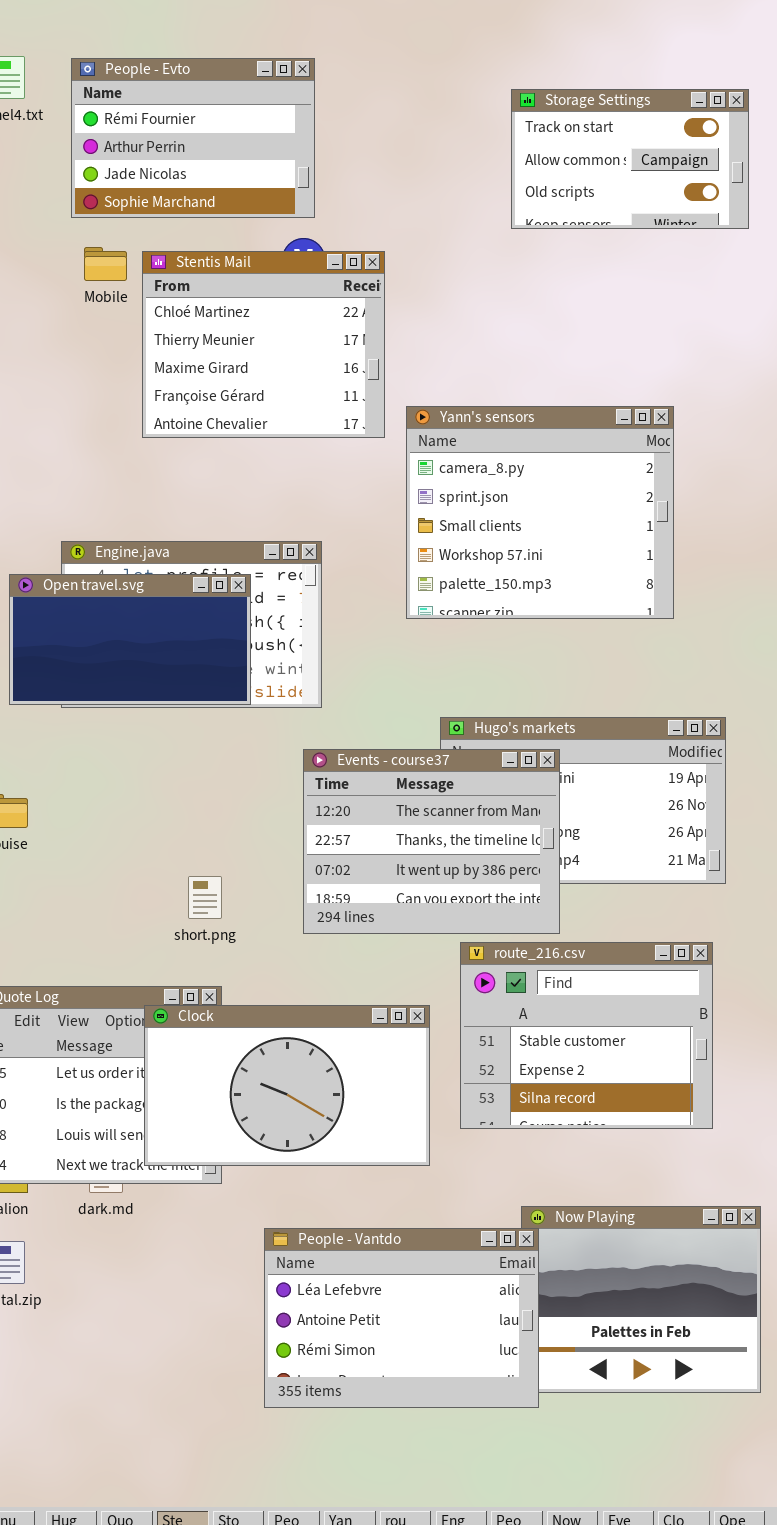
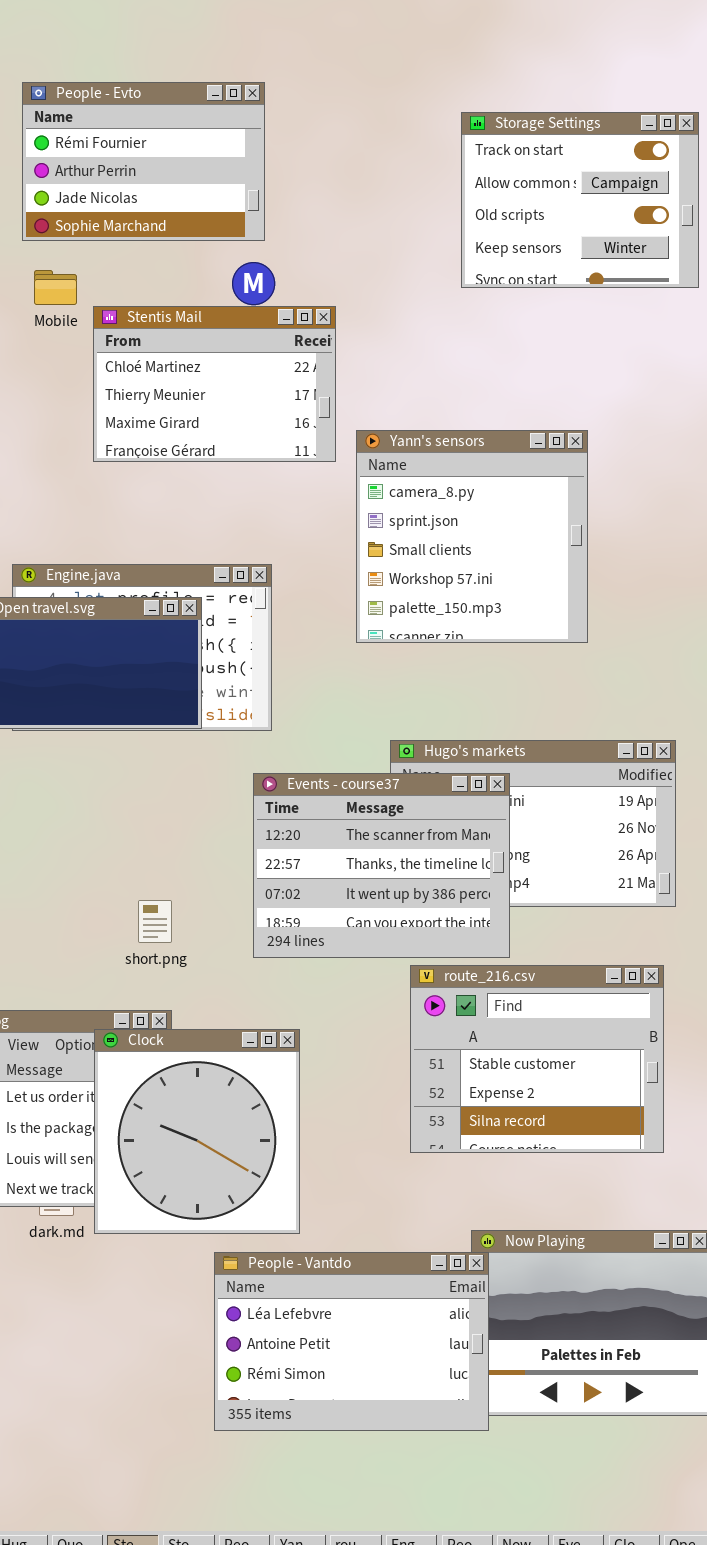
Storage Settings: [511,89,749,229] -> [461,112,699,288], resized
Stentis Mail: [142,251,385,438] -> [93,306,336,462], resized
Yann's sensors: [406,406,674,619] -> [356,430,588,643], resized
Clock: [144,1005,430,1166] -> [94,1029,300,1234], resized

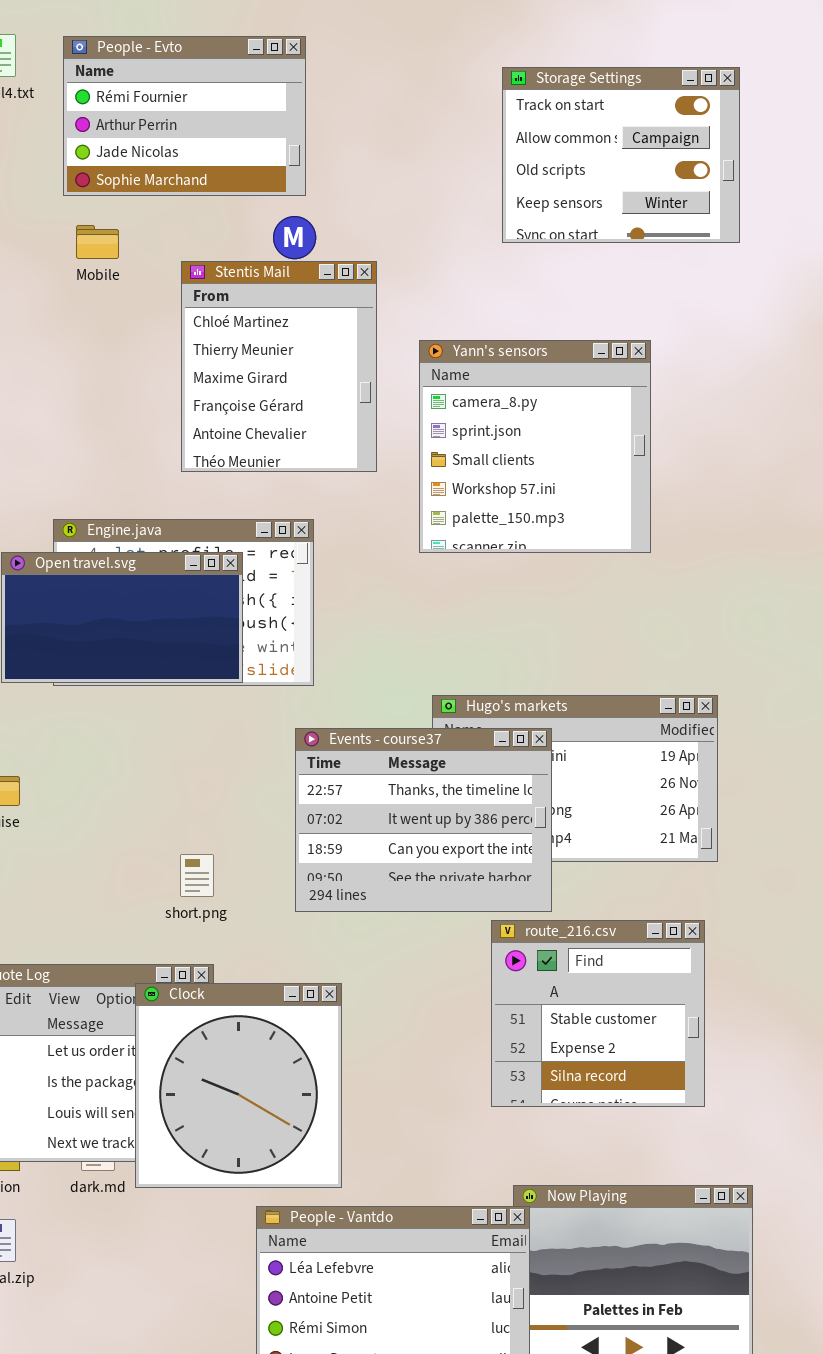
Stentis Mail: [93,306,336,462] -> [181,261,377,472], resized
Yann's sensors: [356,430,588,643] -> [419,340,651,553], moved
Events - course37: [253,773,510,958] -> [295,728,552,912], scrolled down 1 row
route_216.csv: [410,965,664,1153] -> [491,920,705,1107], resized

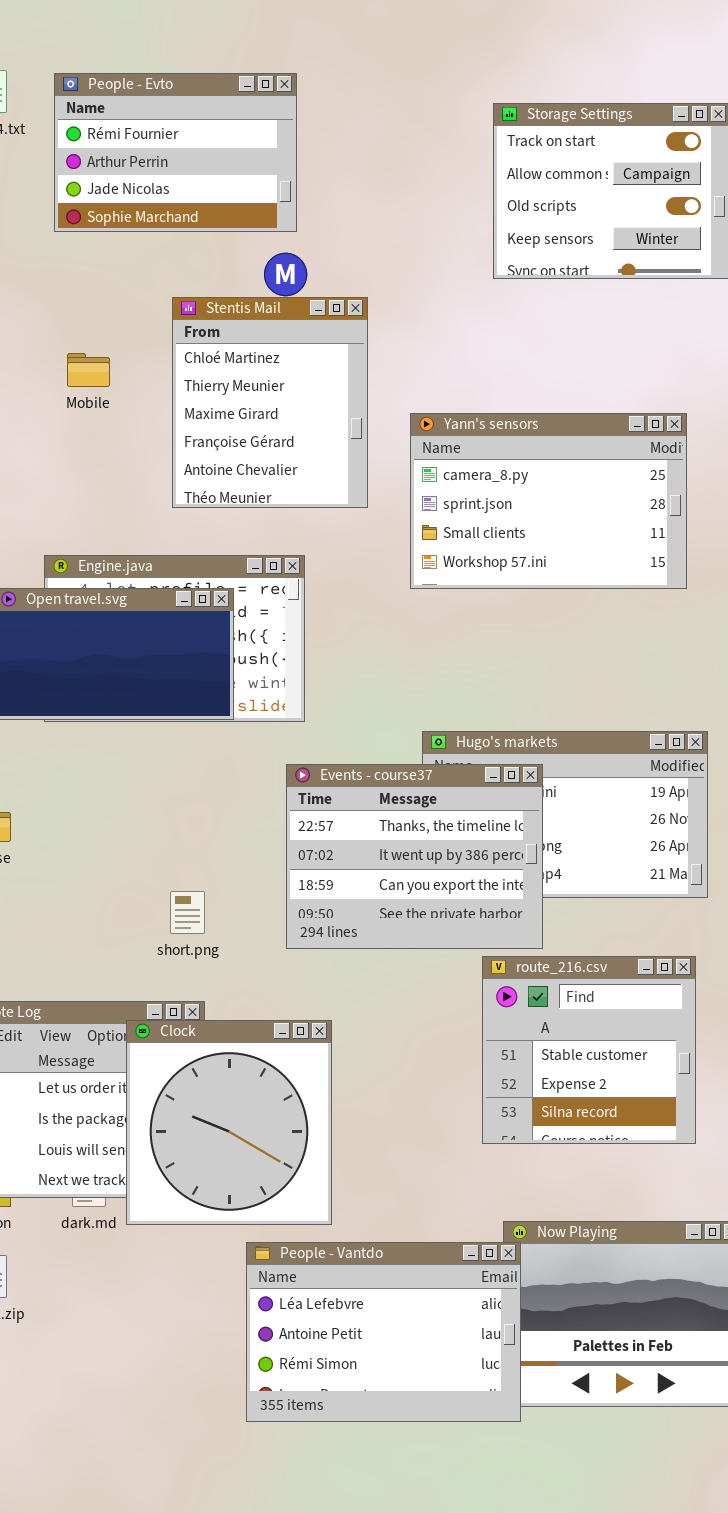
Mobile: [76,225,119,259] -> [67,353,110,387], moved
Yann's sensors: [419,340,651,553] -> [410,413,687,589], resized

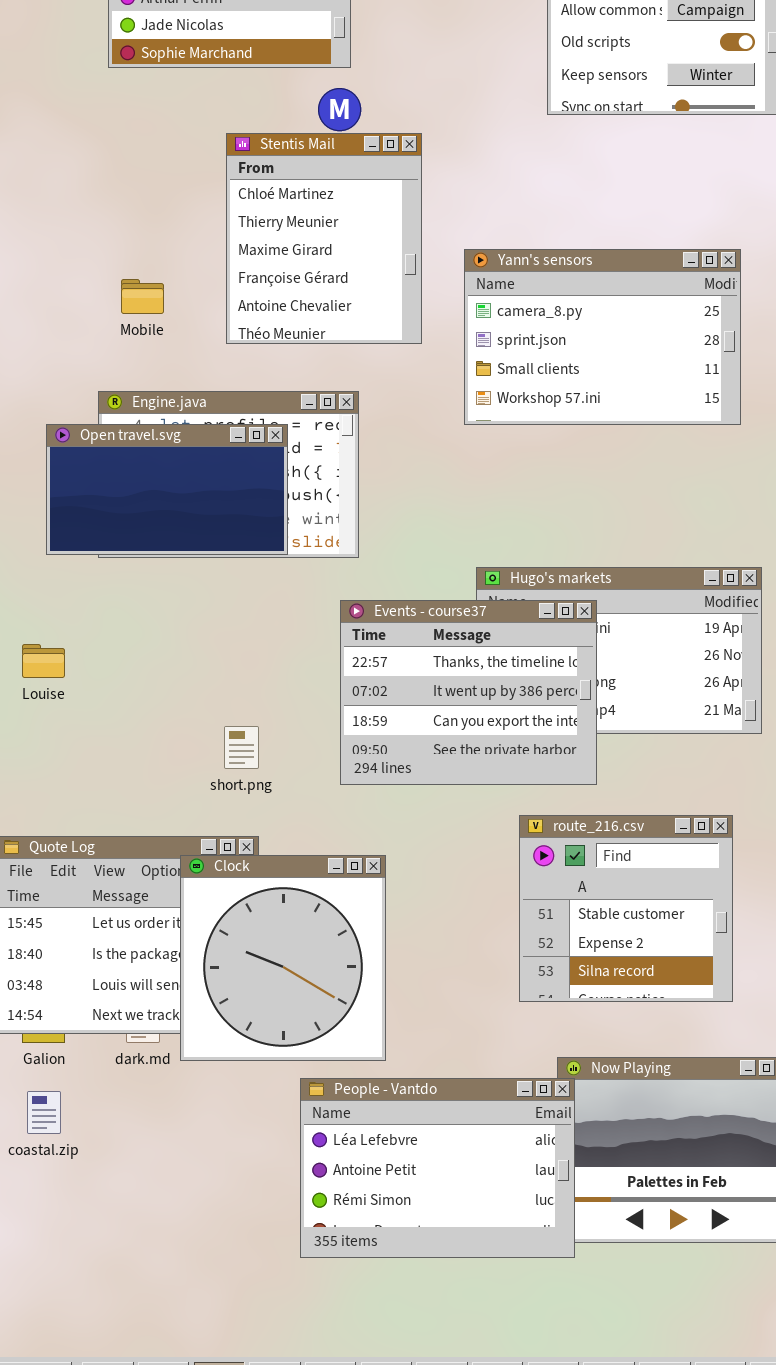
Mobile: [67,353,110,387] -> [121,279,164,314], moved
route_216.csv: [482,956,696,1144] -> [519,815,733,1002], moved

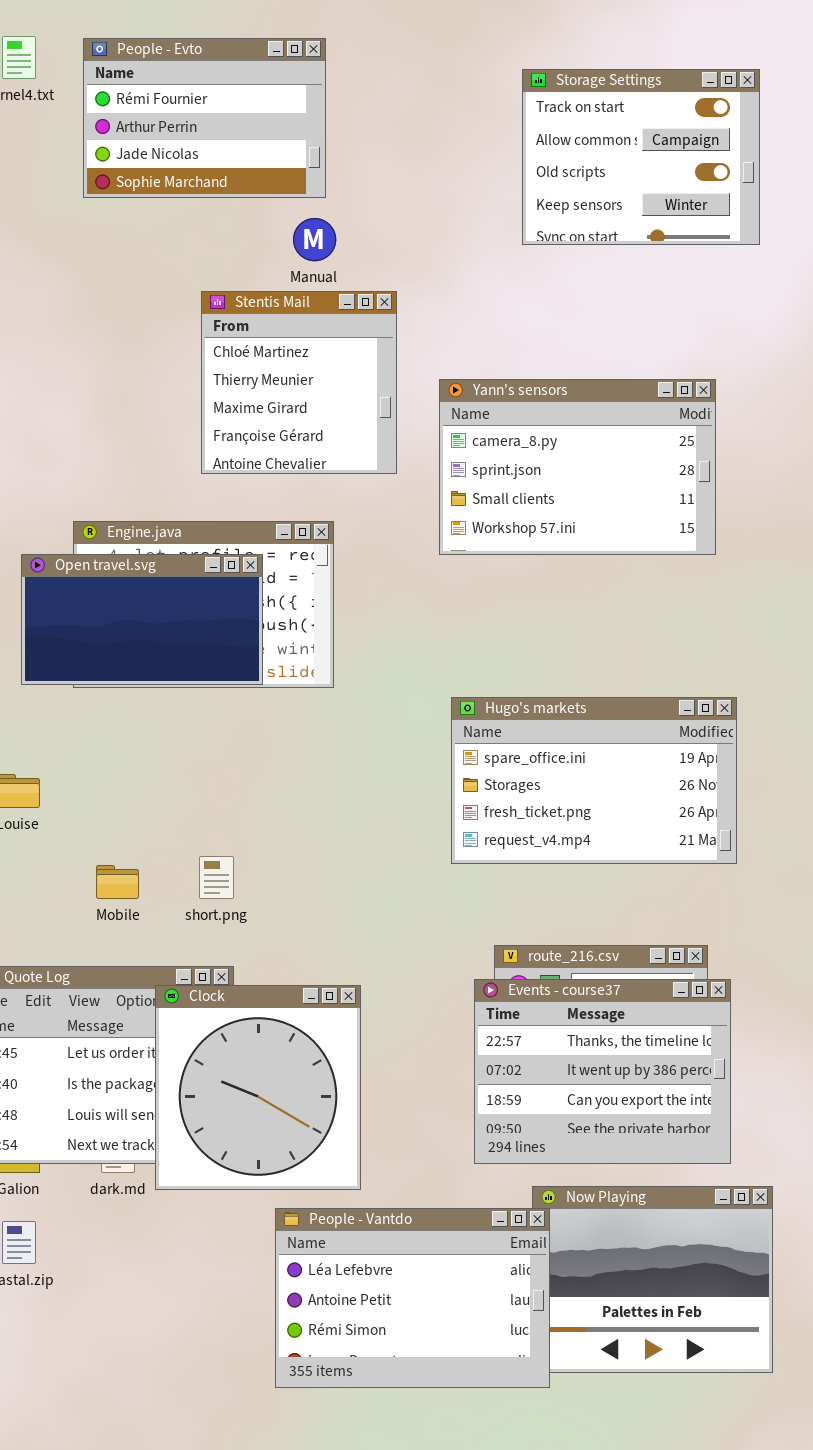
Stentis Mail: [226,133,422,344] -> [201,291,397,474], resized
Mobile: [121,279,164,314] -> [96,865,139,899], moved
Events - course37: [340,600,597,785] -> [474,979,731,1164], moved

